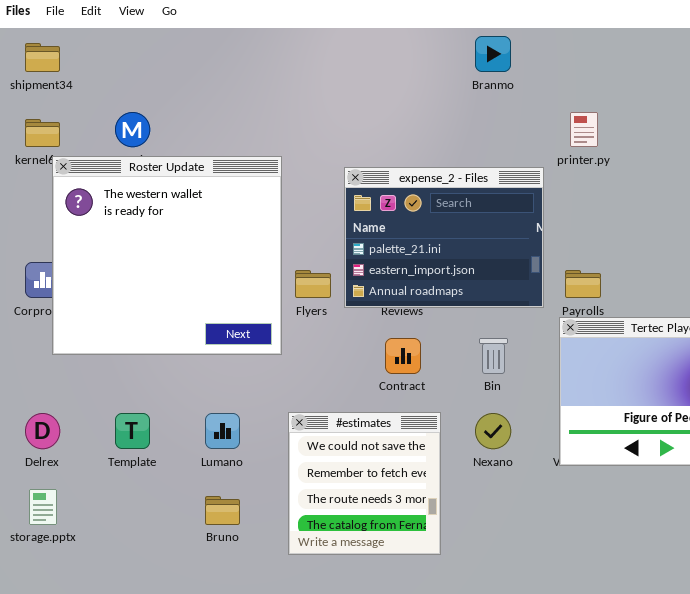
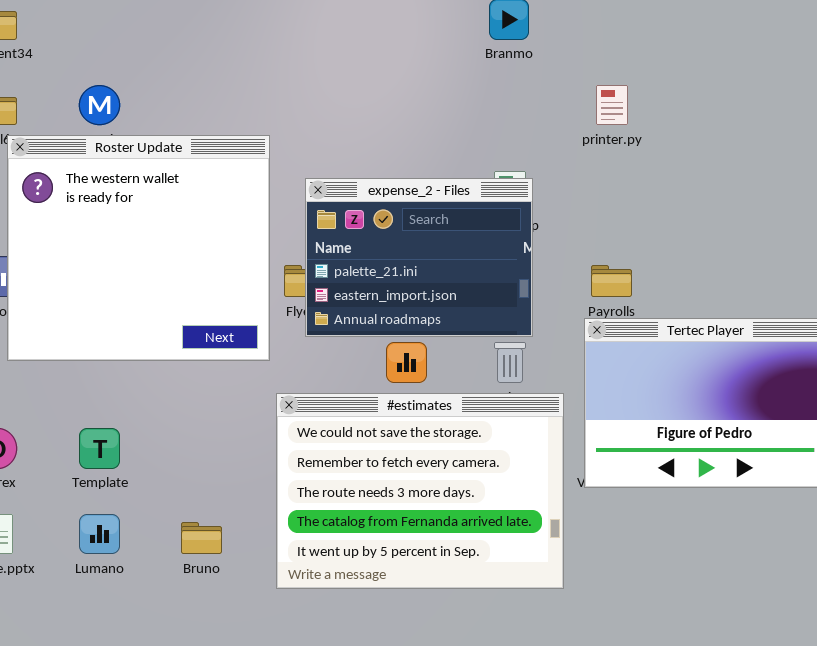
expense_2 - Files: [344,167,544,308] -> [305,178,533,337], moved
#estimates: [288,412,441,555] -> [276,393,564,589], resized
Lumano: [205,413,240,449] -> [79,514,120,554], moved

